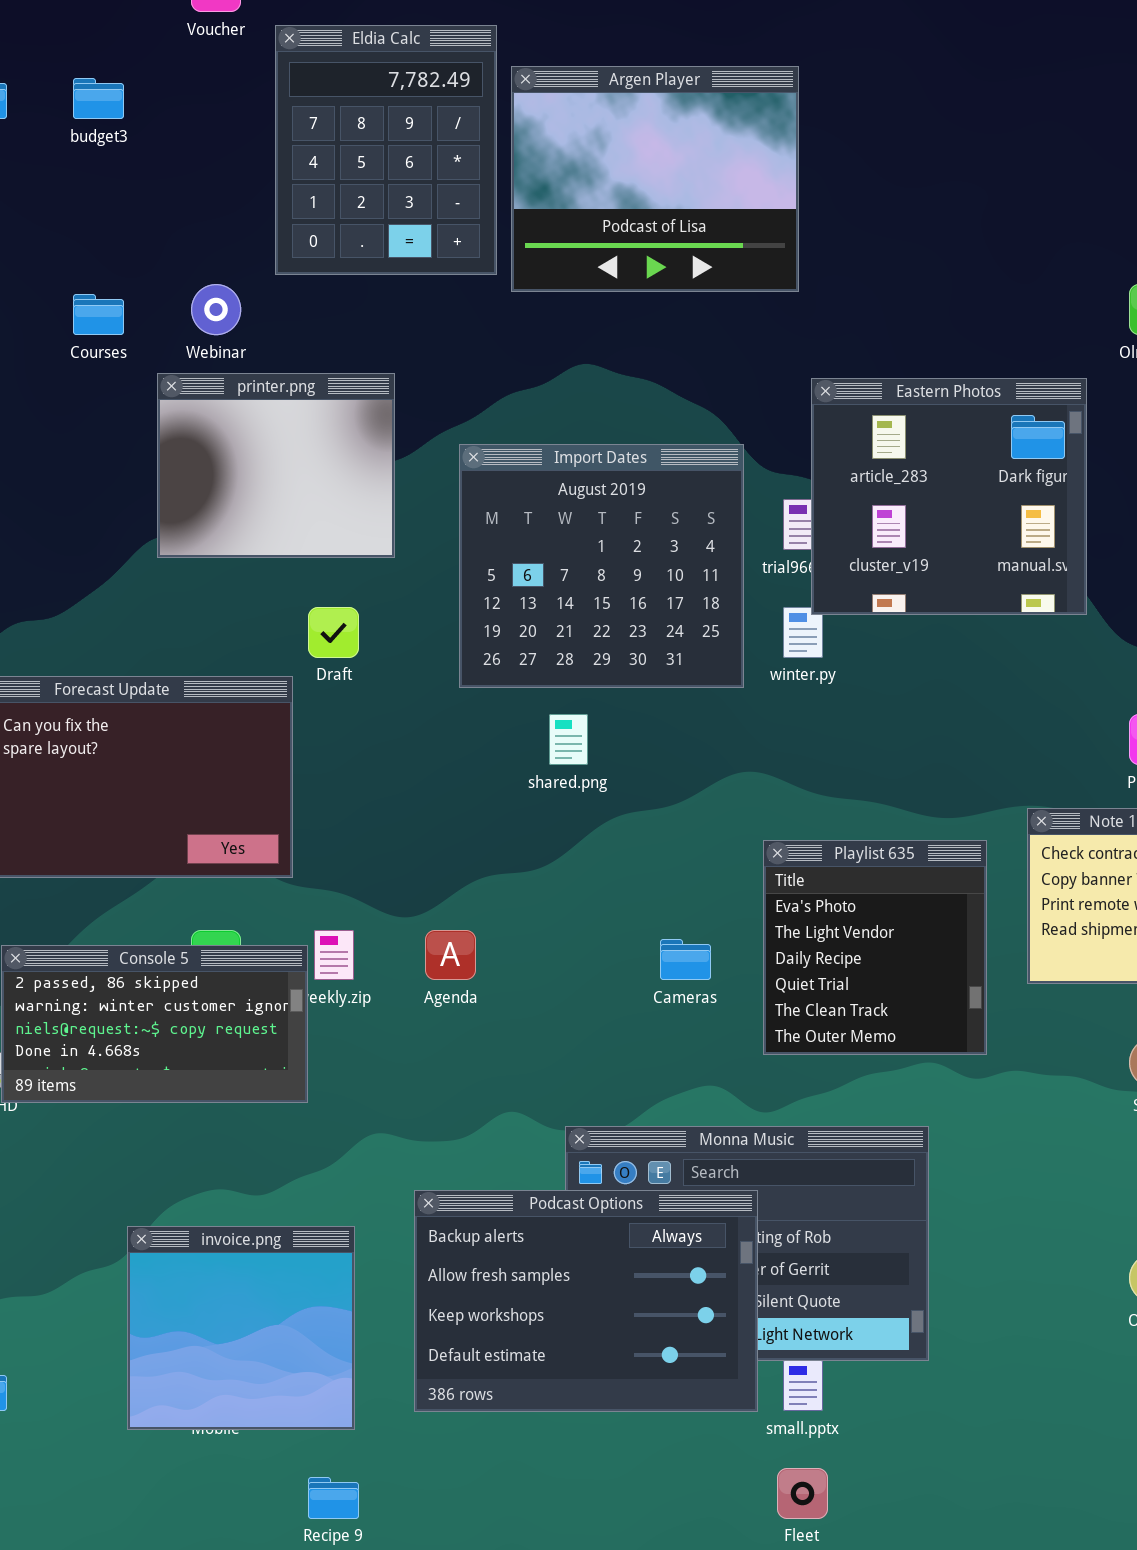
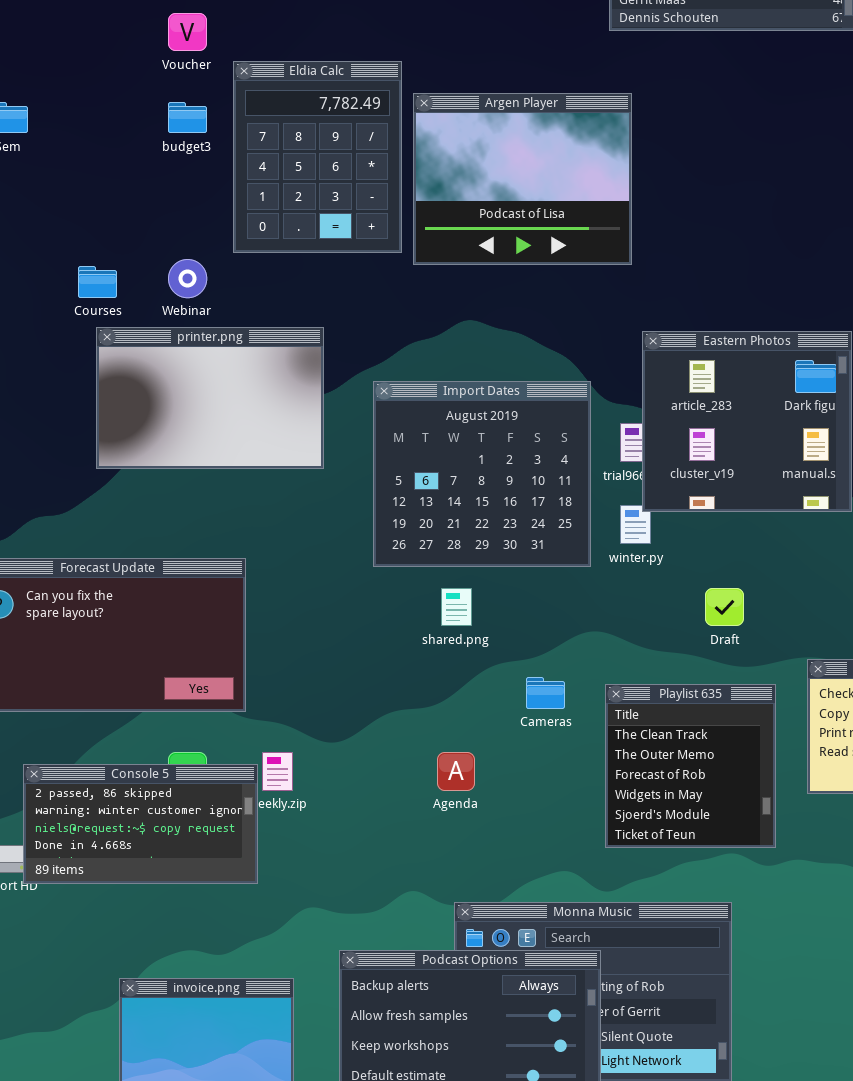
budget3: [73,78,124,119] -> [168,102,207,133], moved
printer.png: [157,373,395,558] -> [96,327,324,469], resized
Draft: [308,607,359,658] -> [705,588,744,626], moved
Playlist 635: [763,840,987,1055] -> [605,684,776,848], scrolled down 4 rows
Agenda: [425,930,476,980] -> [437,752,475,791], moved
Cameras: [660,939,711,980] -> [526,677,565,709], moved

